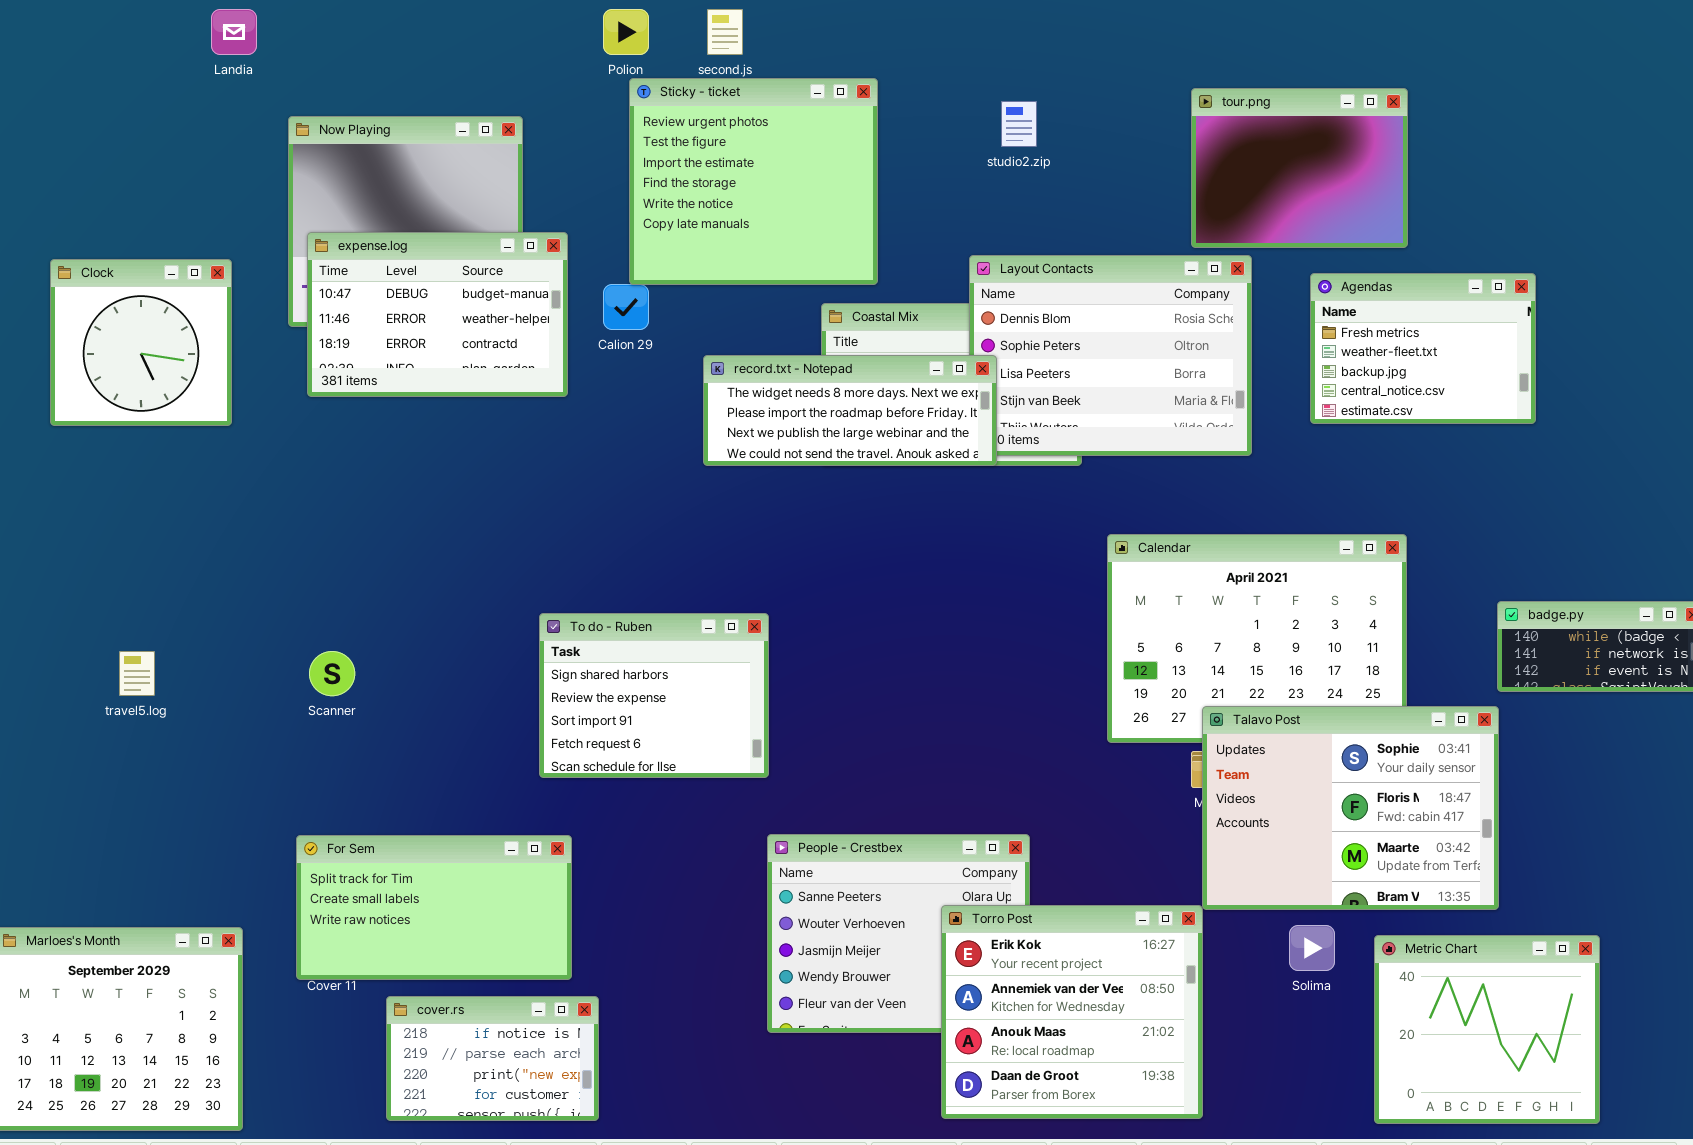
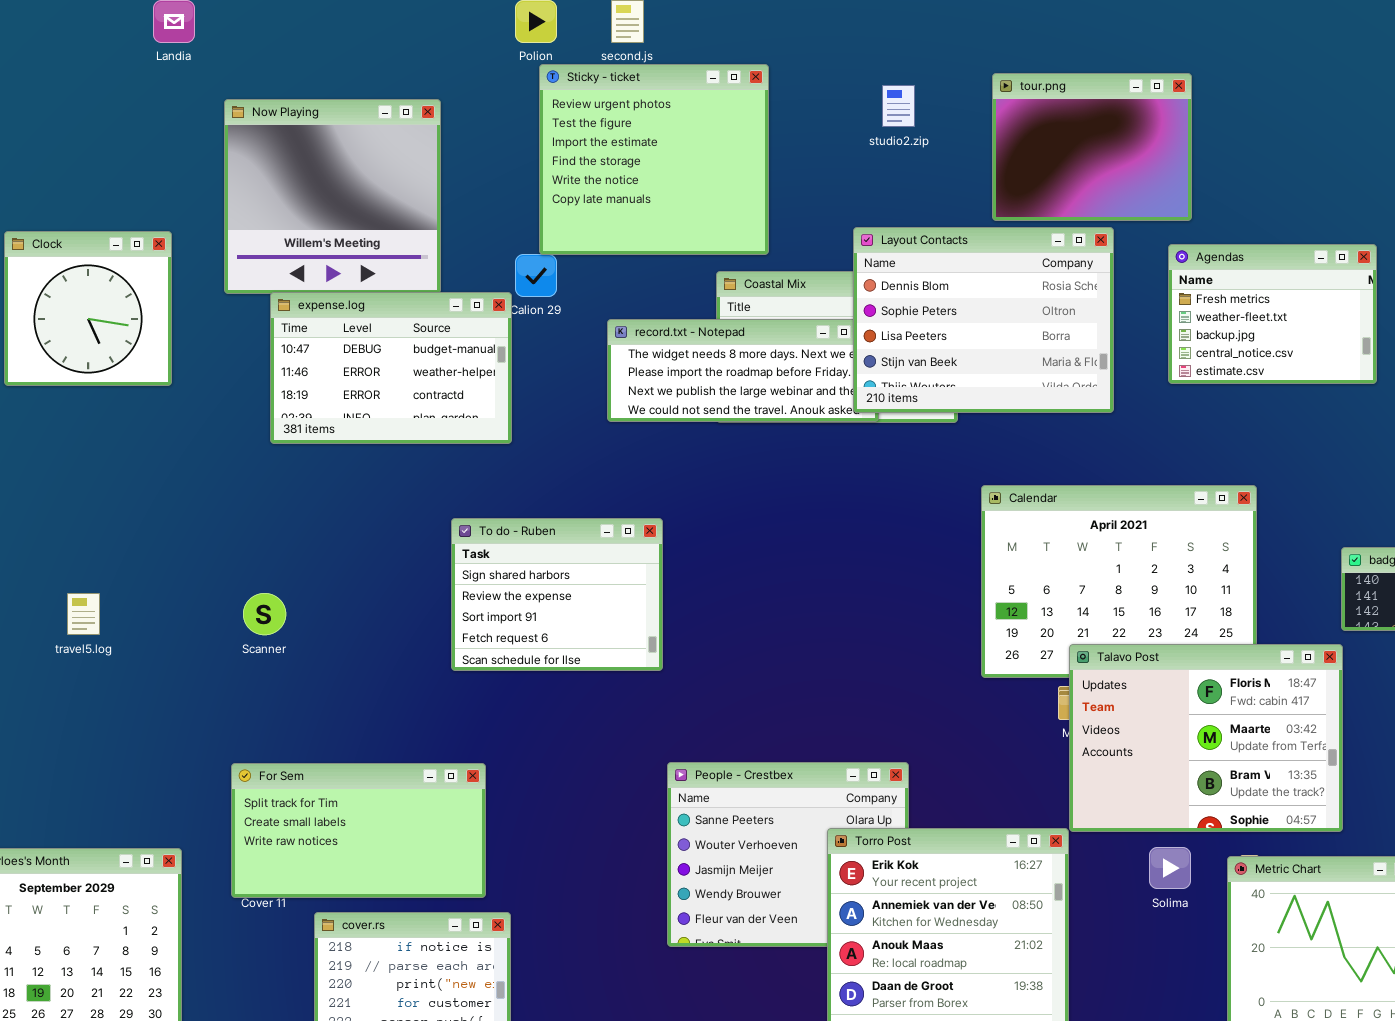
tour.png: [1191,88,1408,248] -> [992,73,1192,221], moved
expense.log: [307,232,568,397] -> [270,292,512,444], moved
Layout Contacts: [969,255,1252,456] -> [853,227,1114,413], raised
To do - Ruben: [539,613,769,778] -> [451,518,663,671], moved
Talavo Post: [1202,706,1499,910] -> [1069,644,1343,832], scrolled down 1 row

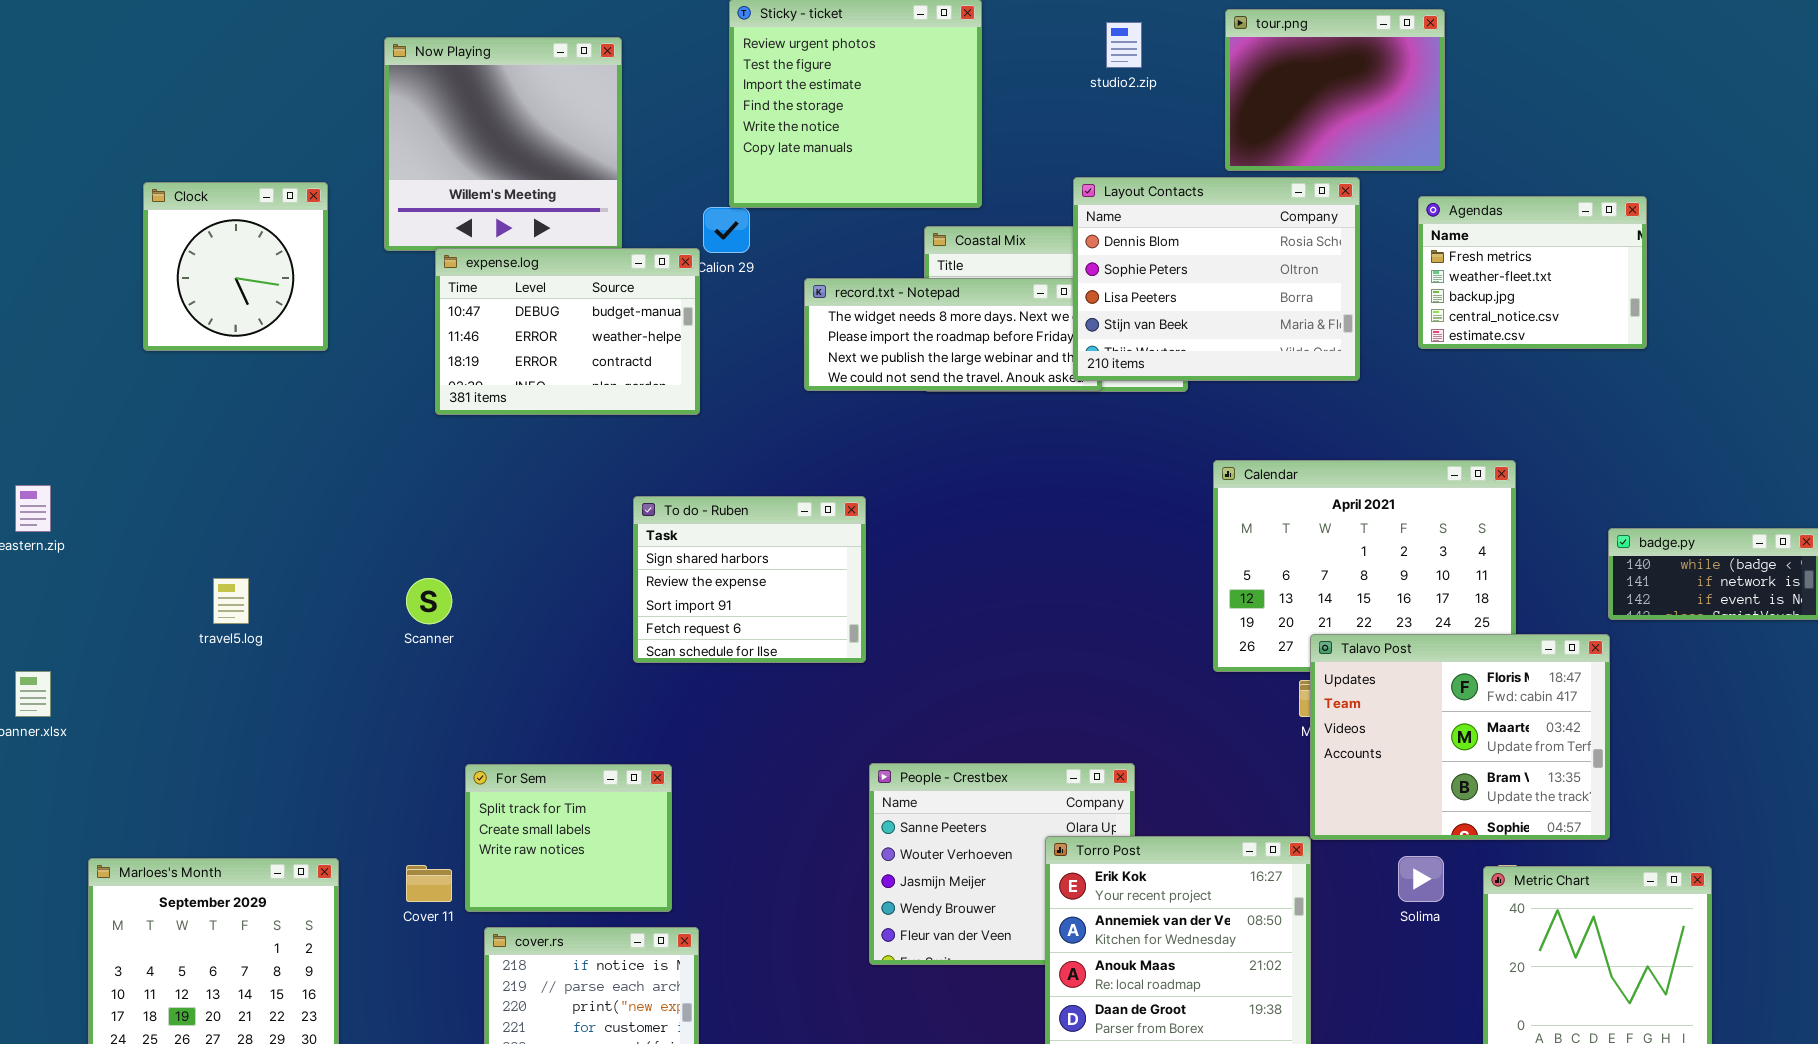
For Sem: [231,763,486,898] -> [465,764,672,912], resized

